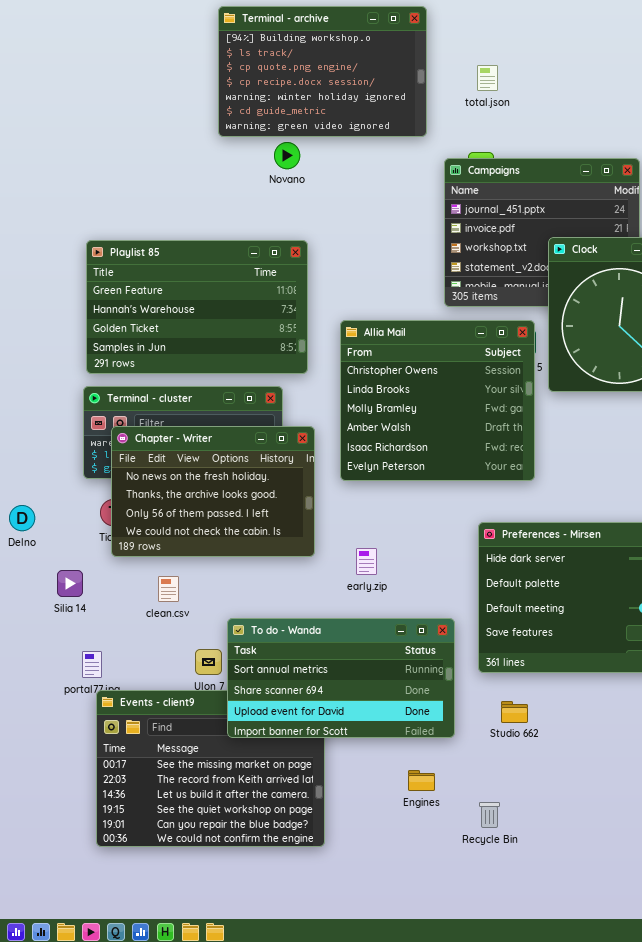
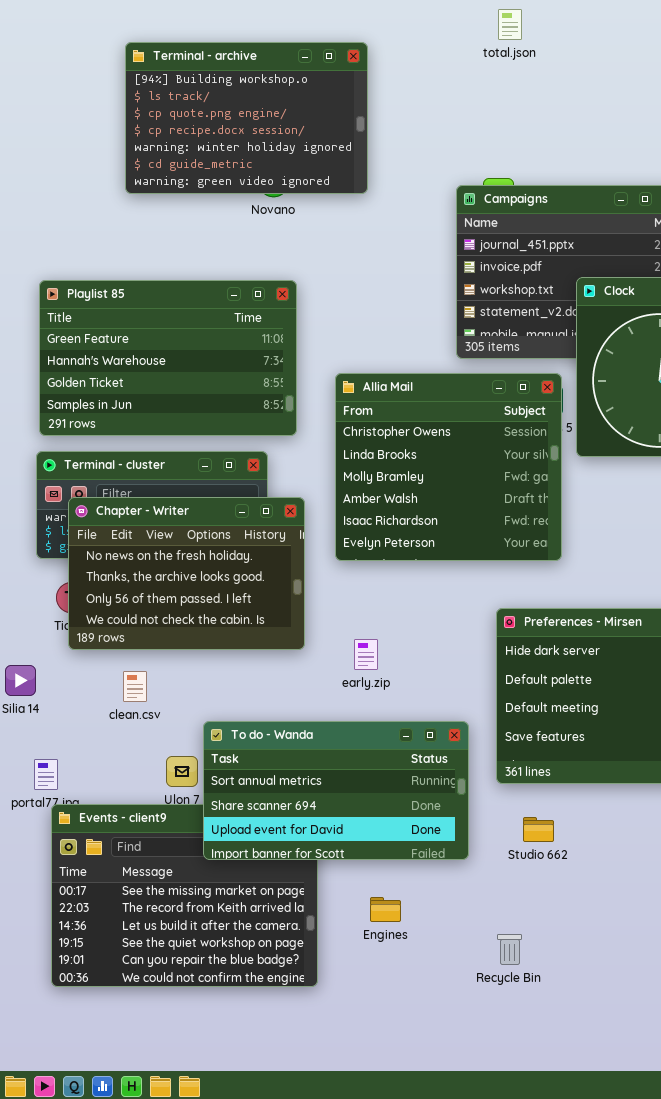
Terminal - archive: [218,6,427,137] -> [125,42,368,194], moved
total.json: [477,65,498,91] -> [498,9,522,40], moved
Engines: [408,770,435,791] -> [370,897,401,922], moved

